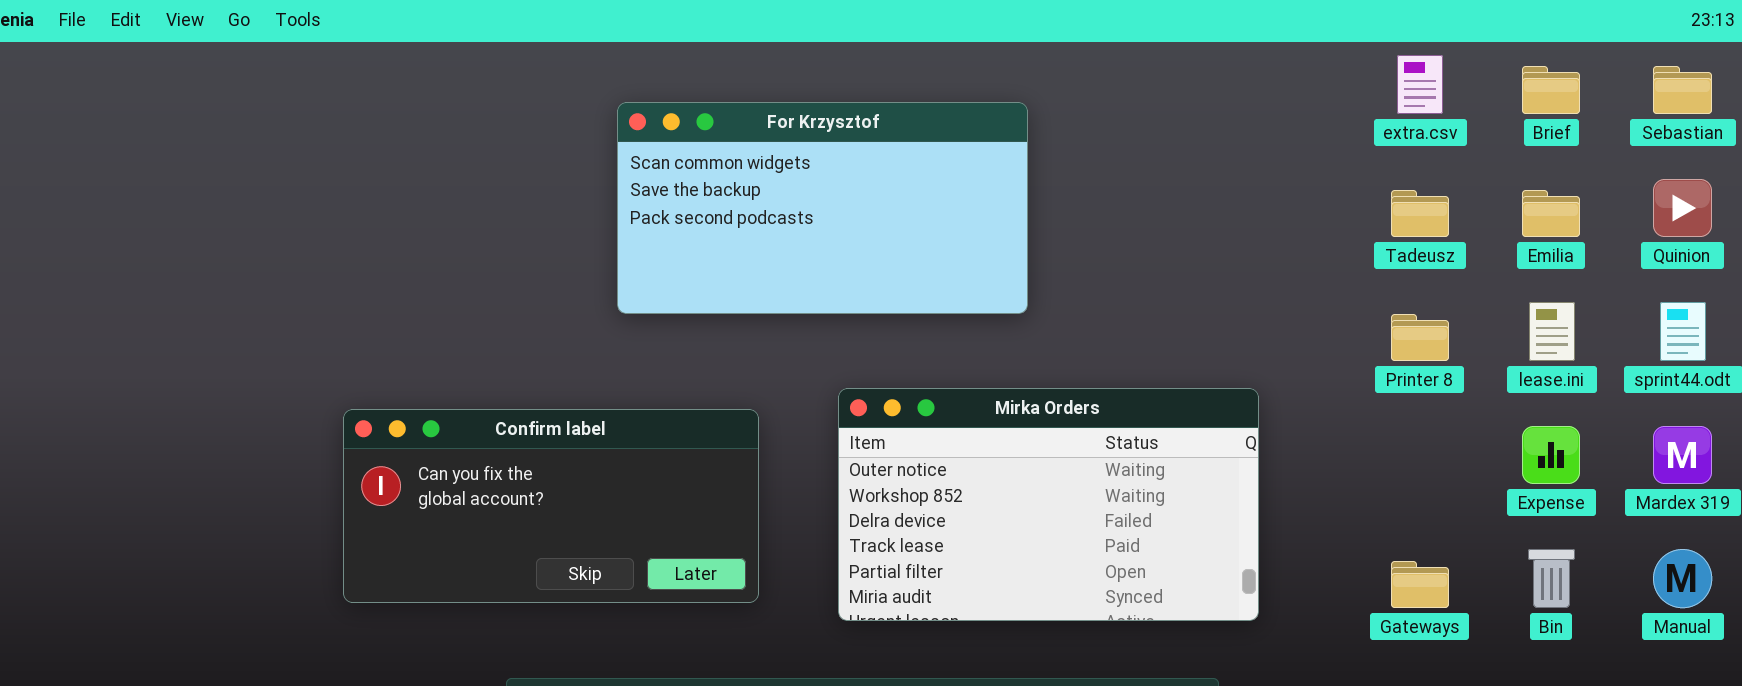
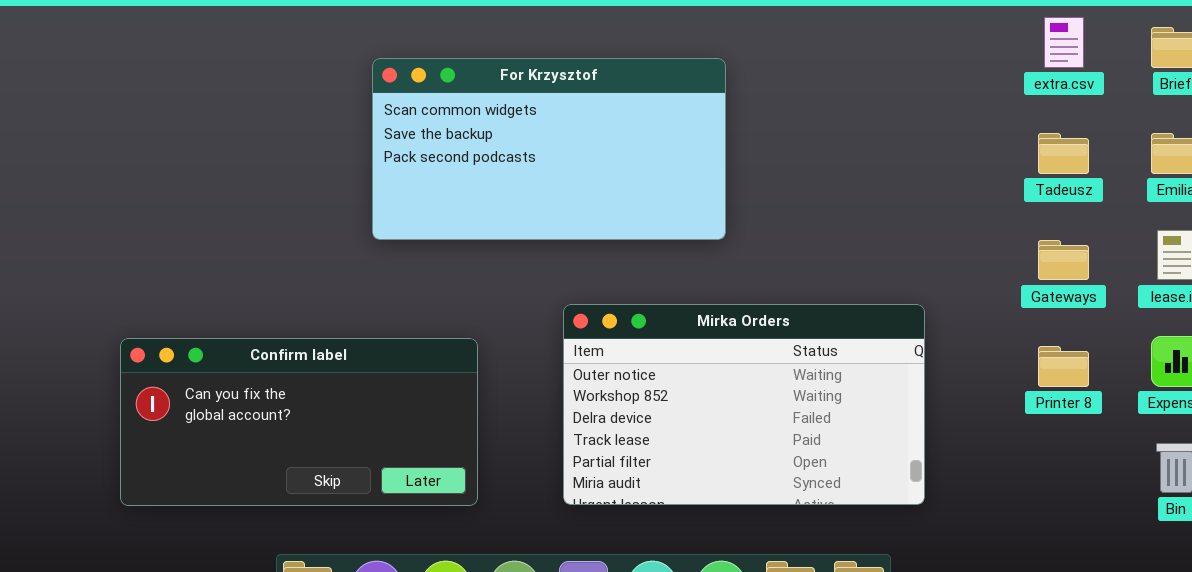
Printer 8: [1391,314,1449,361] -> [1038,346,1089,387], moved
Confirm label: [343,409,759,603] -> [120,338,478,506], moved
Gateways: [1391,561,1449,608] -> [1038,240,1089,280], moved

